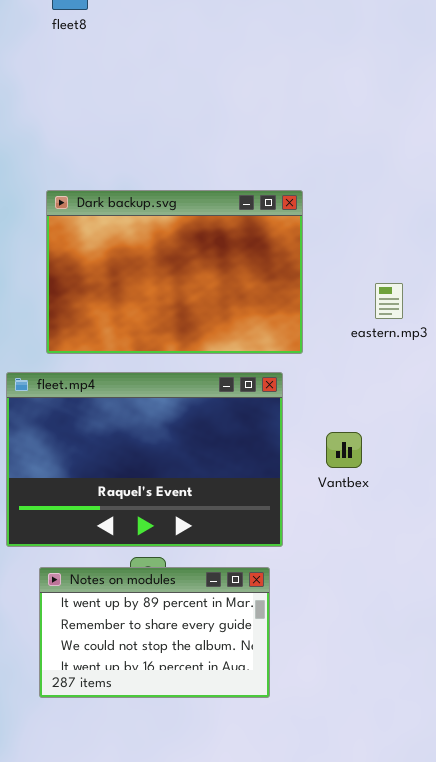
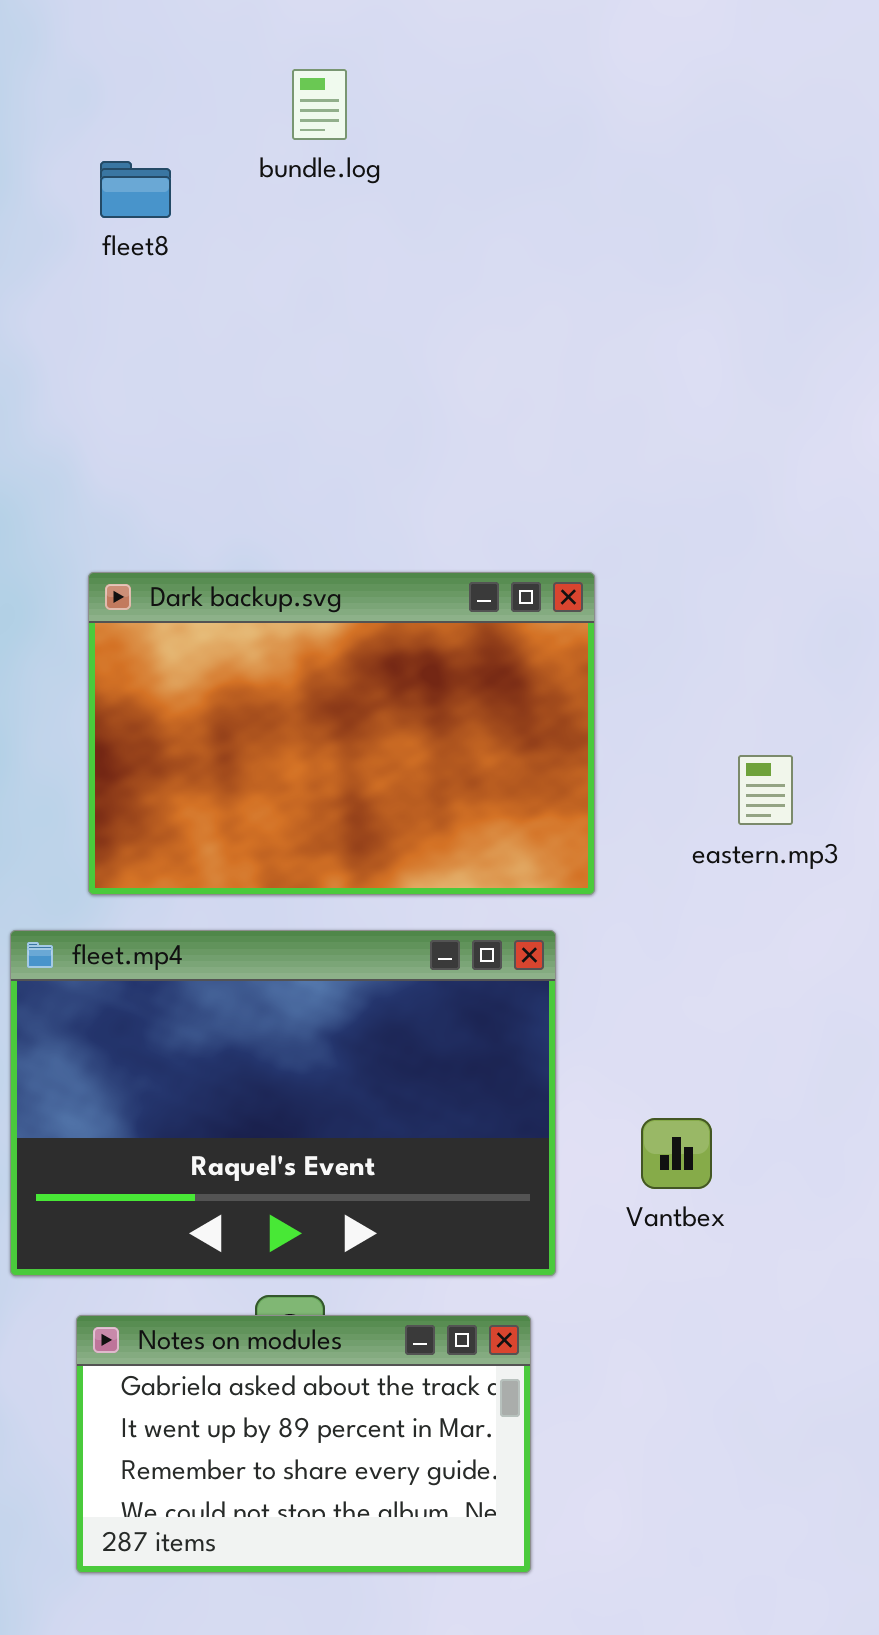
Vantbex: [326,432,362,468] -> [641,1118,712,1189], moved
Notes on modules: [39,567,270,698] -> [76,1315,531,1573], scrolled up 1 row

